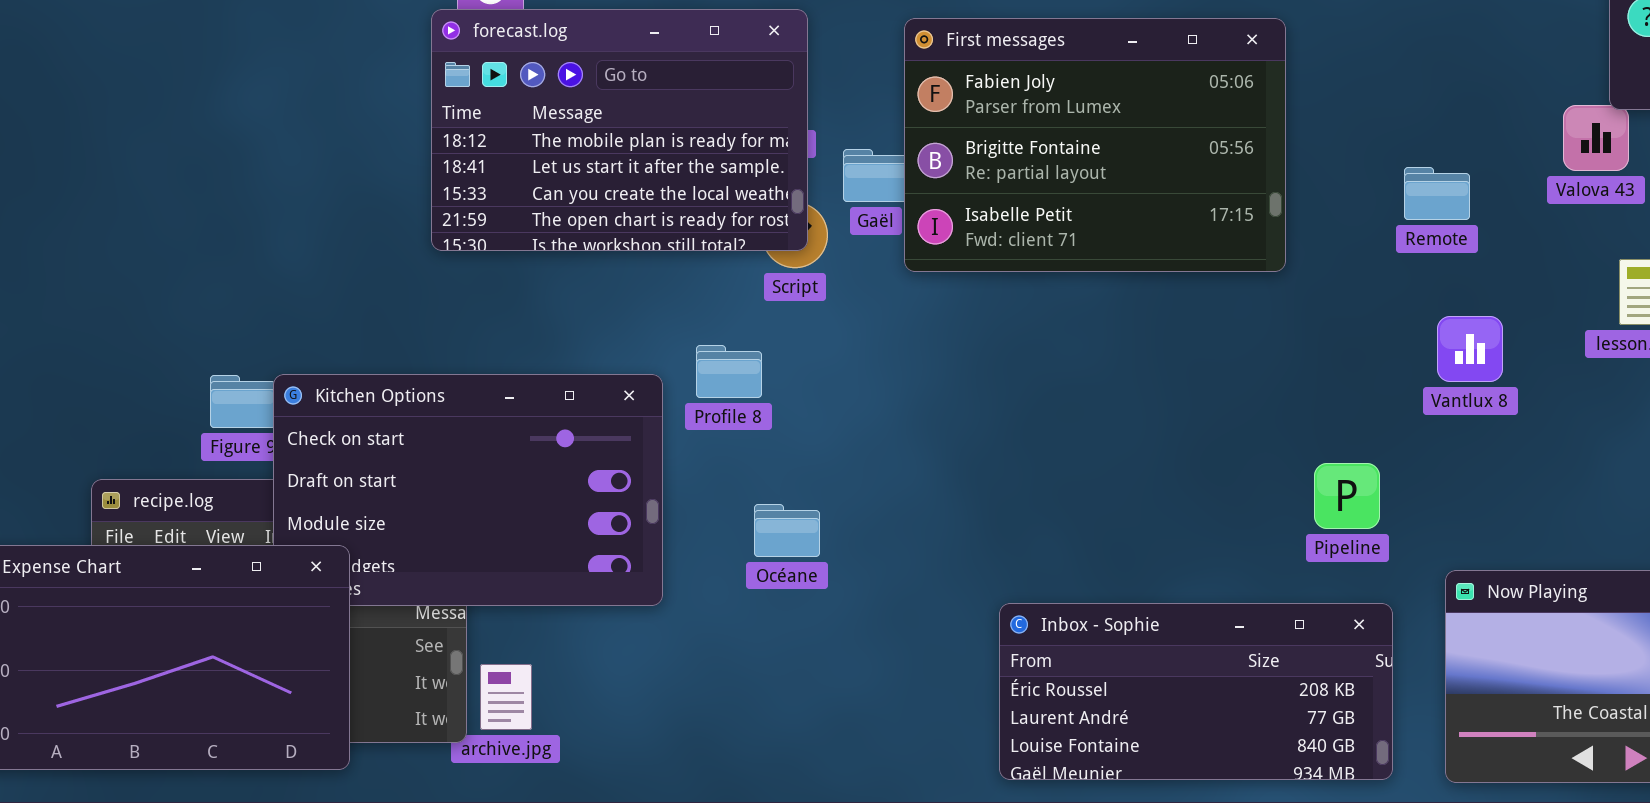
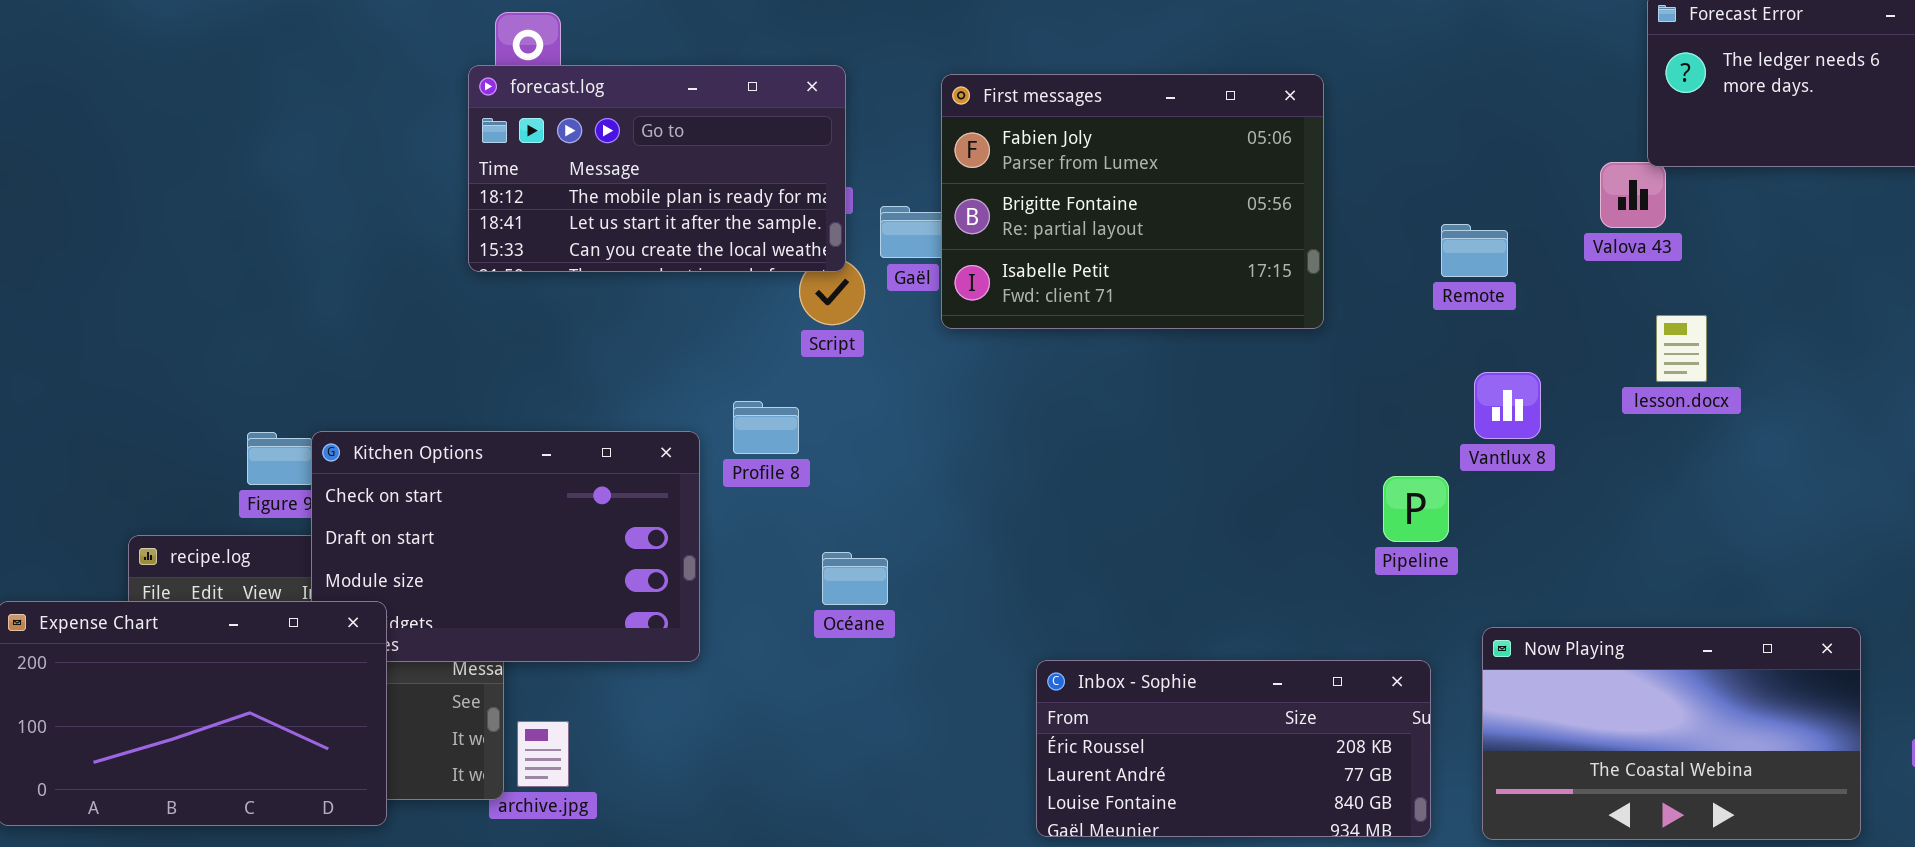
forecast.log: [431,9,808,251] -> [468,65,846,272], resized
Pipeline: [1314,463,1380,529] -> [1383,476,1449,542], moved
Océane: [754,504,820,557] -> [822,552,888,605], moved

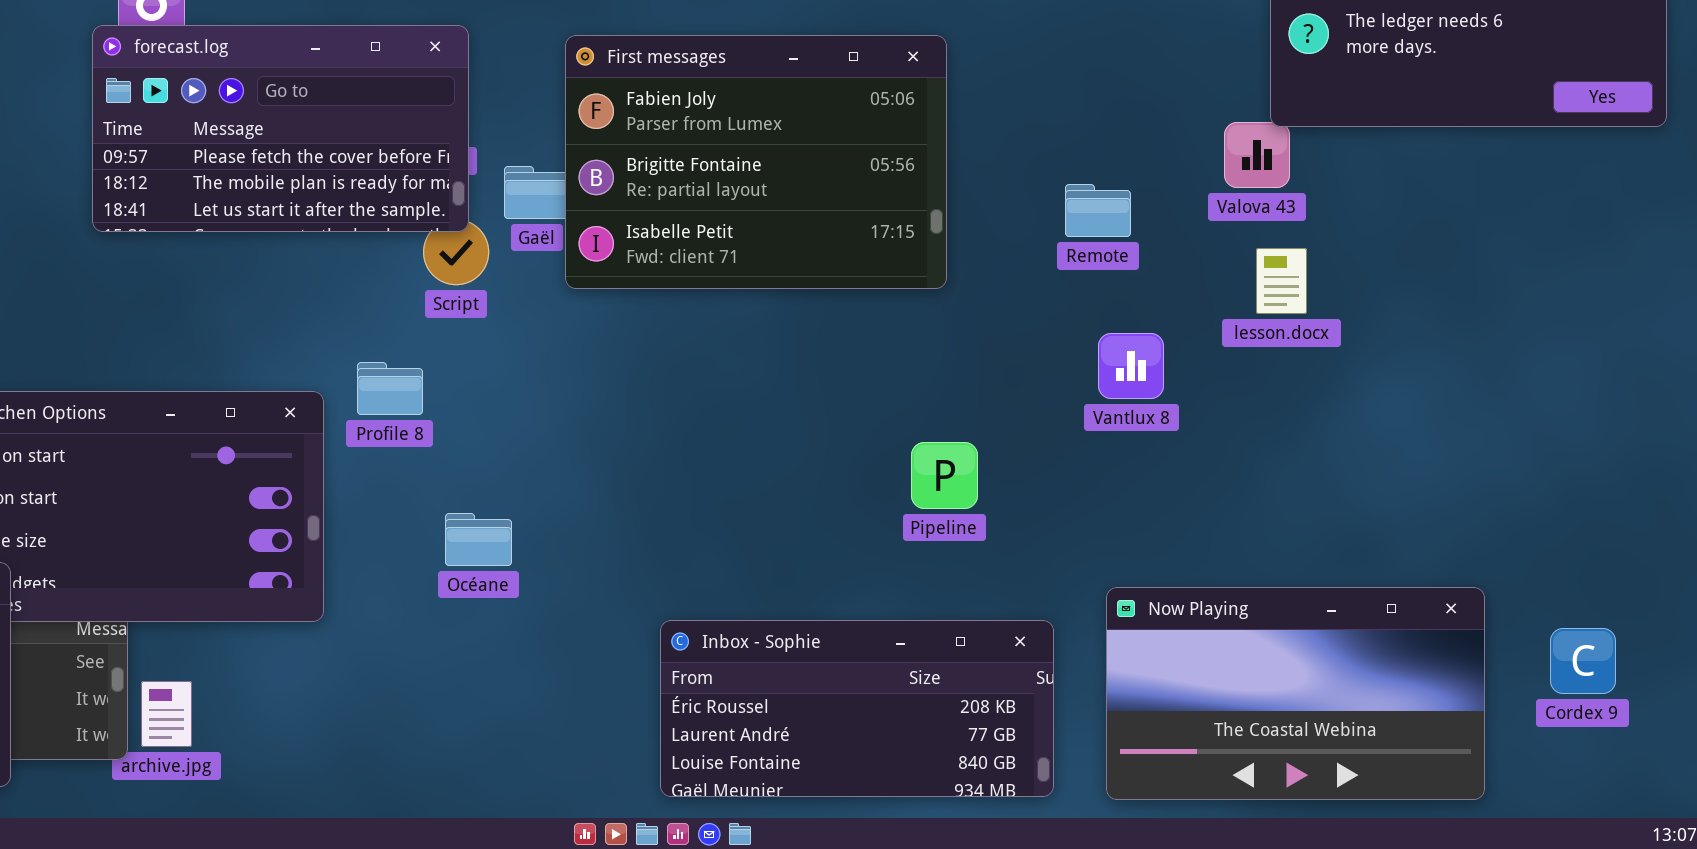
forecast.log: [468,65,846,272] -> [92,25,469,232], scrolled up 1 row
lesson.docx: [1656,315,1707,382] -> [1256,248,1307,314], moved
Pipeline: [1383,476,1449,542] -> [911,442,978,509], moved

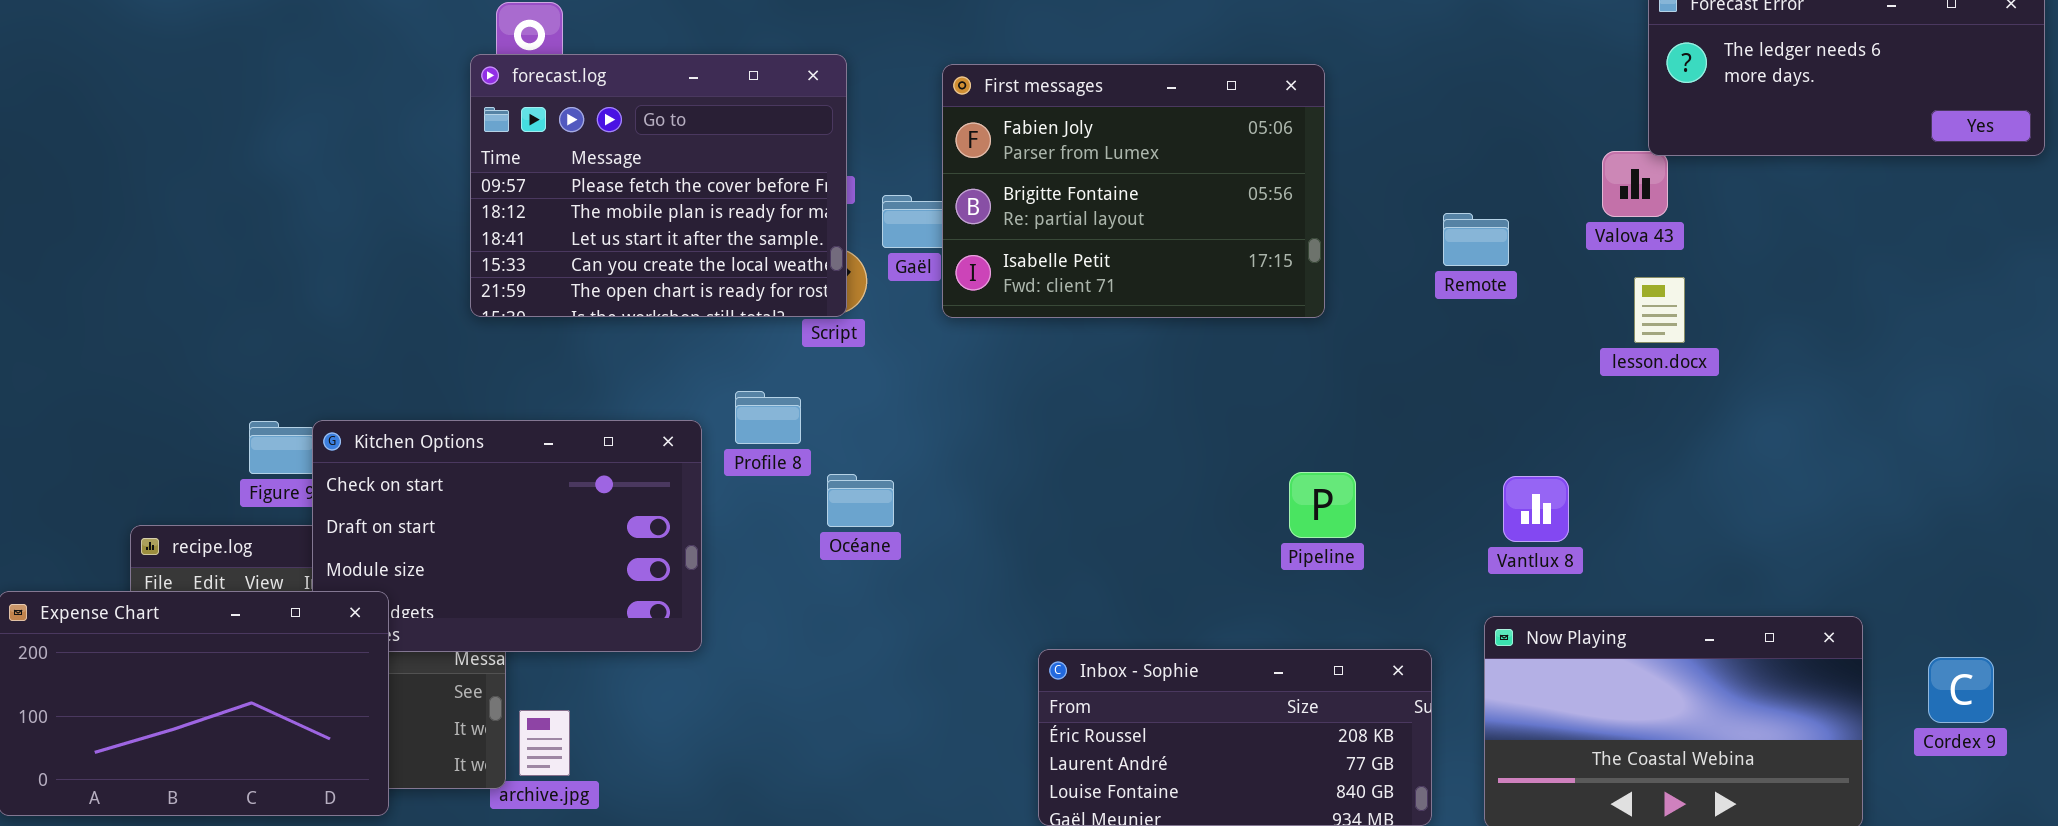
forecast.log: [92,25,469,232] -> [470,54,847,317], resized
Vantlux 8: [1098,333,1164,399] -> [1503,476,1569,542], moved
Océane: [445,513,512,566] -> [827,474,894,527], moved

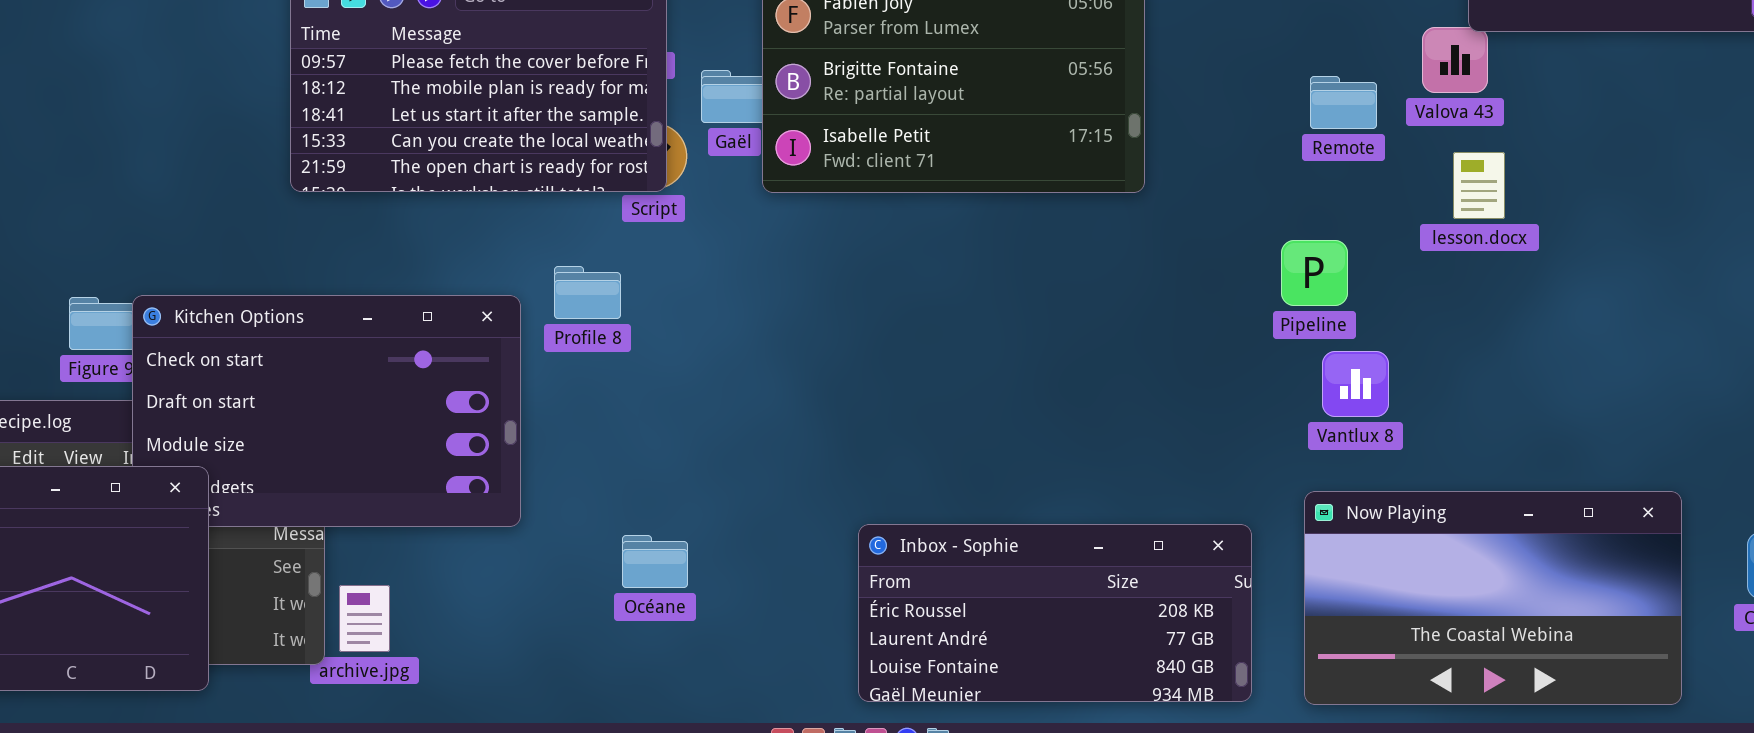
Remote: [1443,213,1509,266] -> [1310,76,1377,129], moved
Pipeline: [1289,472,1356,538] -> [1281,240,1348,306], moved
Océane: [827,474,894,527] -> [622,535,688,588], moved

